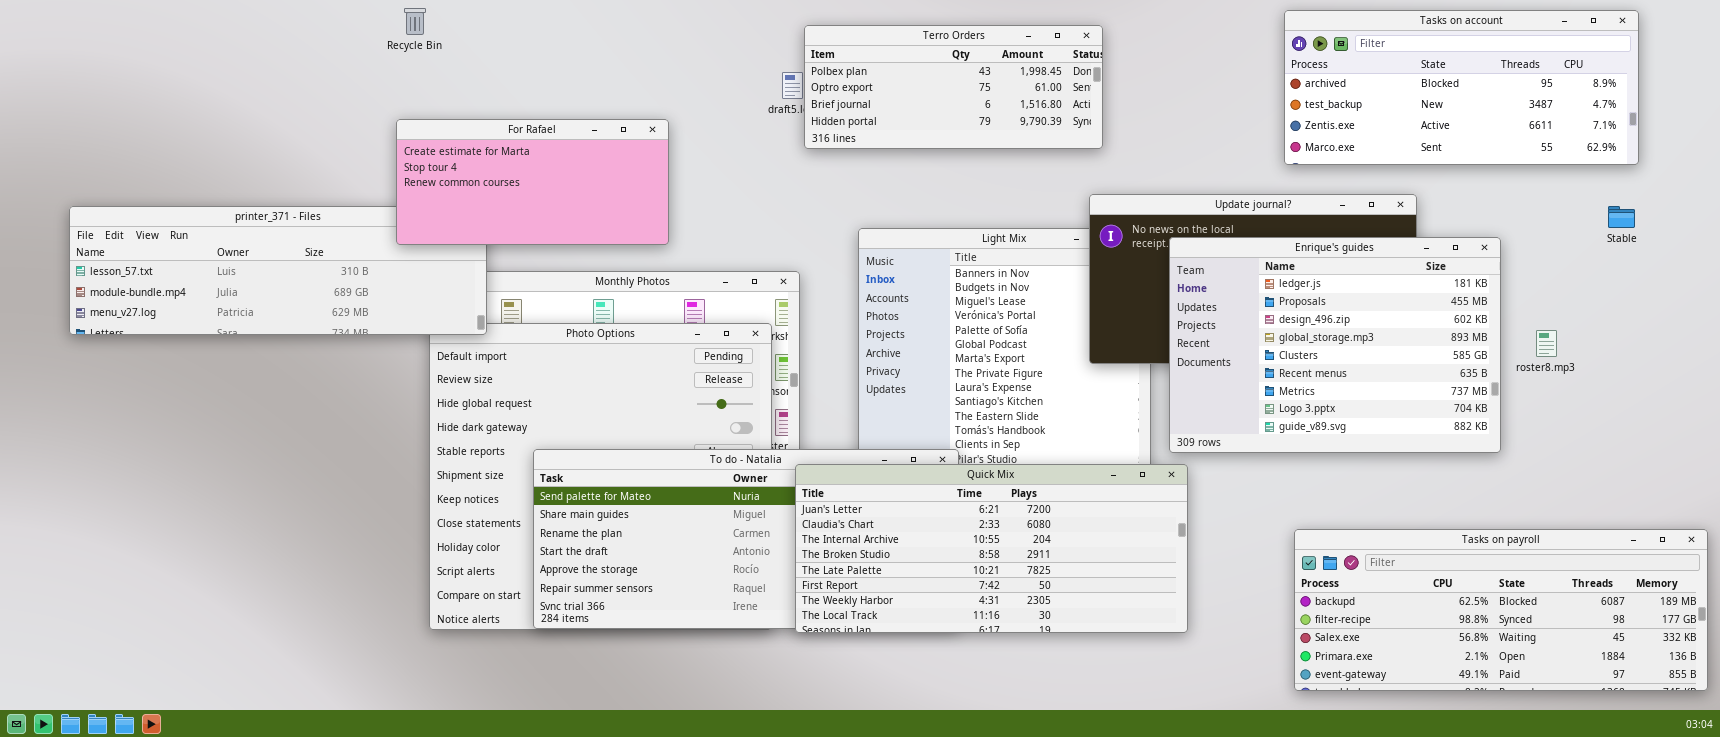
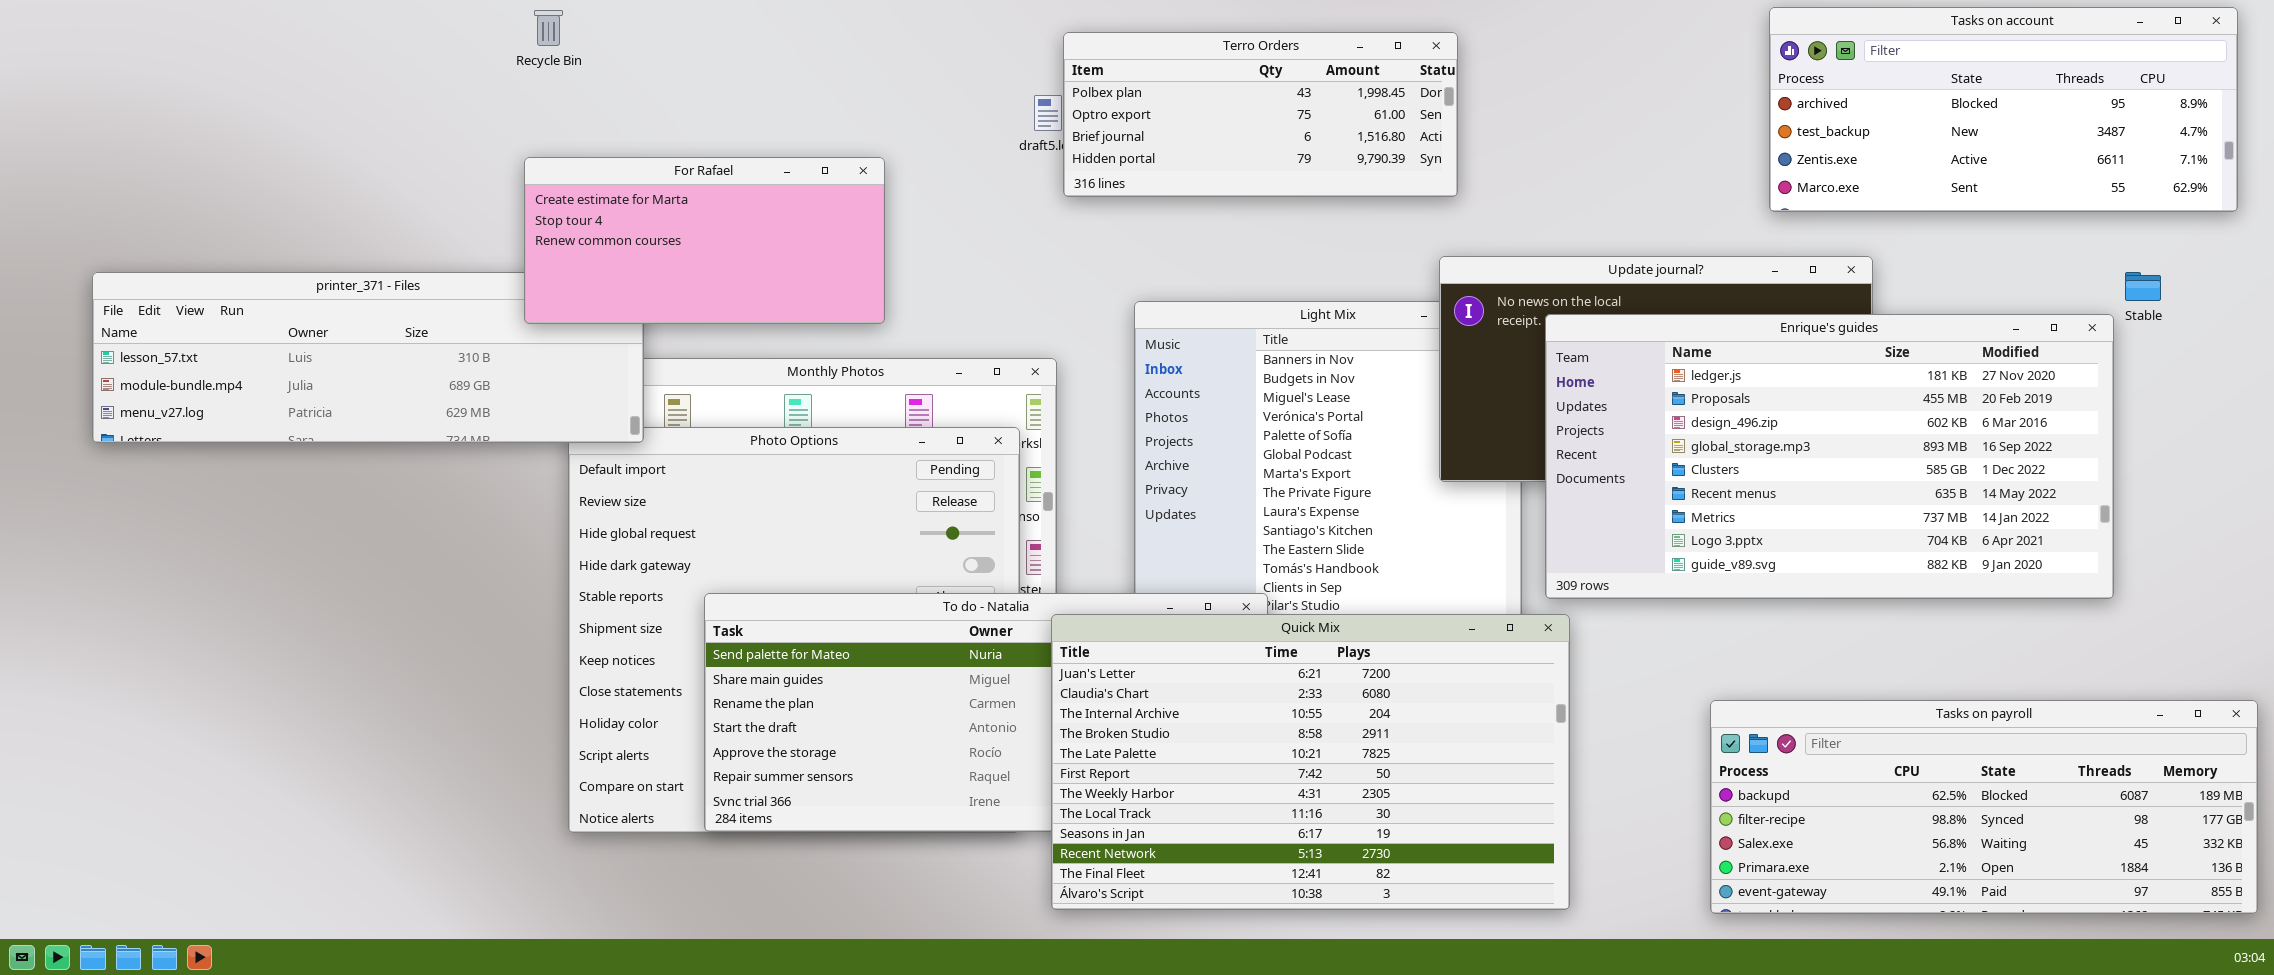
Tasks on account: [1284,10,1639,165] -> [1769,7,2238,212], moved
Enrique's guides: [1169,237,1501,453] -> [1545,314,2114,599], resized
Quick Mix: [795,464,1188,633] -> [1051,614,1570,910], resized

